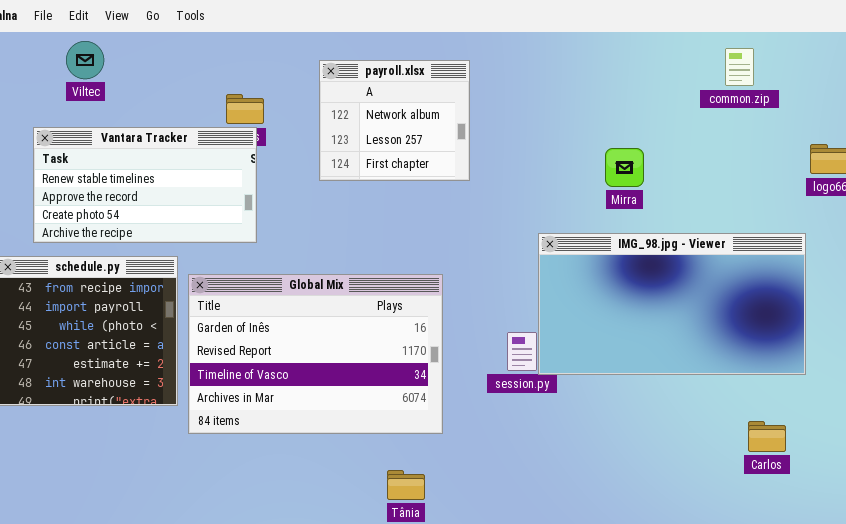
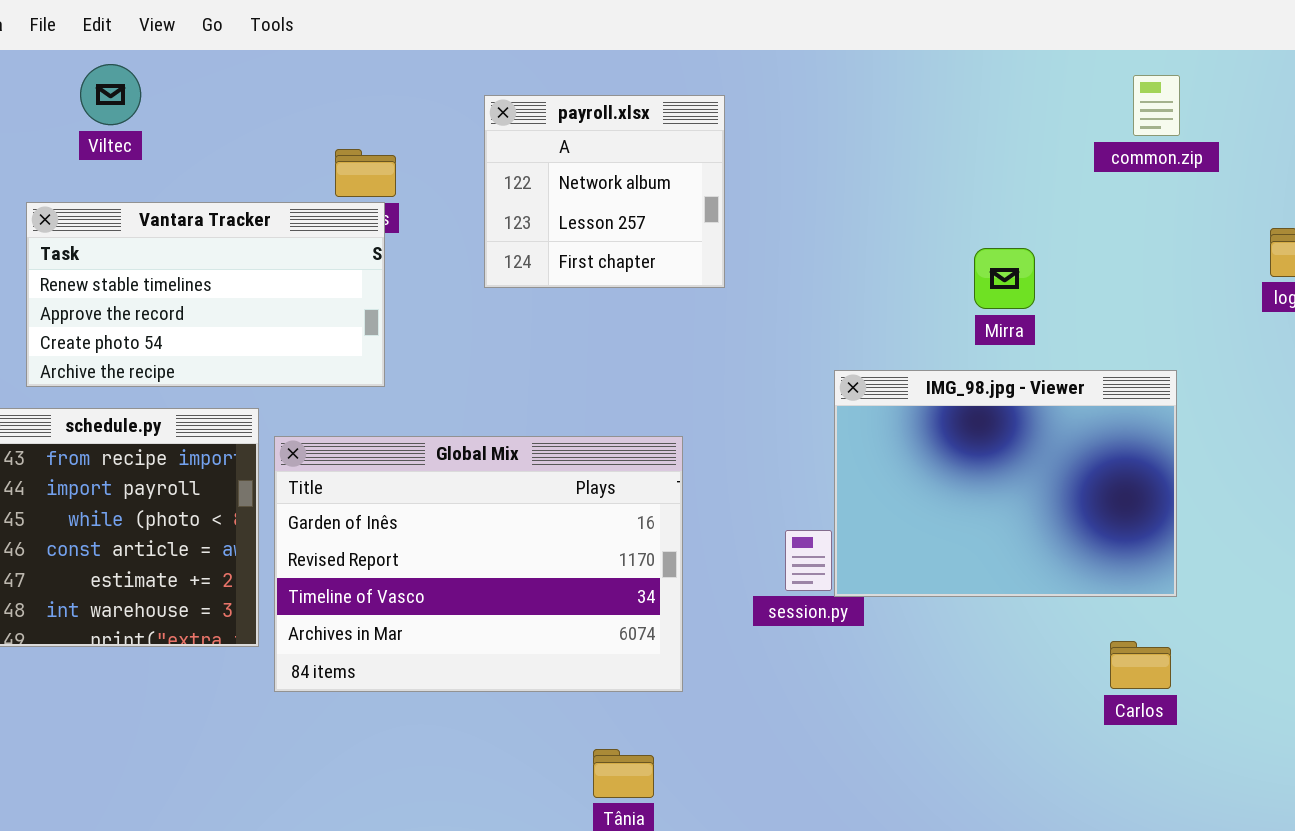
Mirra: [605,148,644,187] -> [974,248,1035,309], moved
IMG_98.jpg - Viewer: [538,233,806,375] -> [834,370,1177,597], resized
Carlos: [748,421,786,452] -> [1110,641,1171,689], moved

